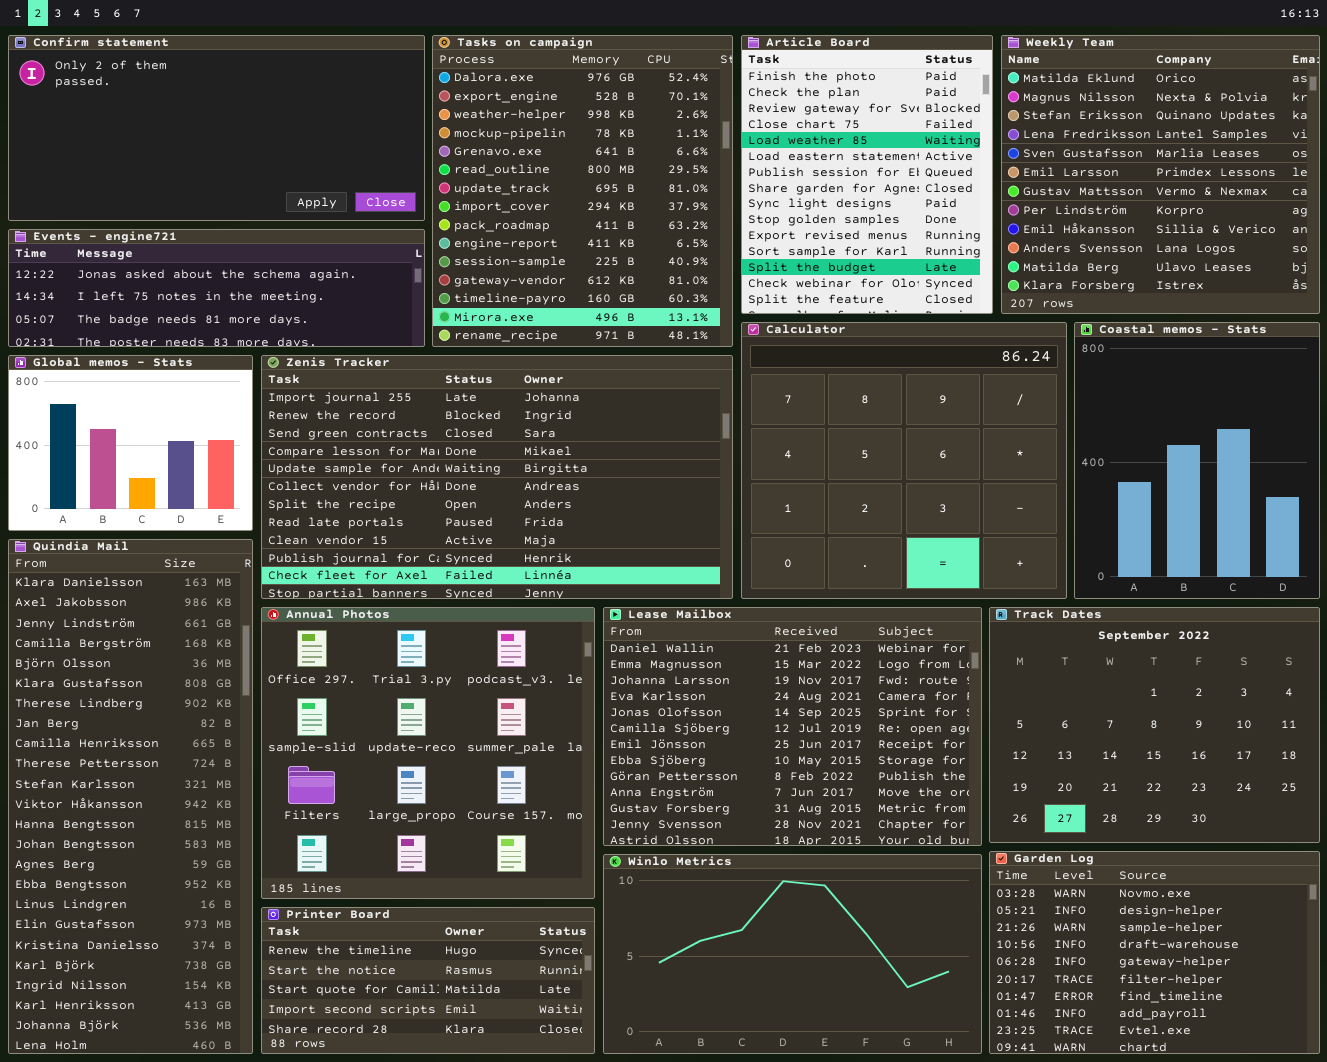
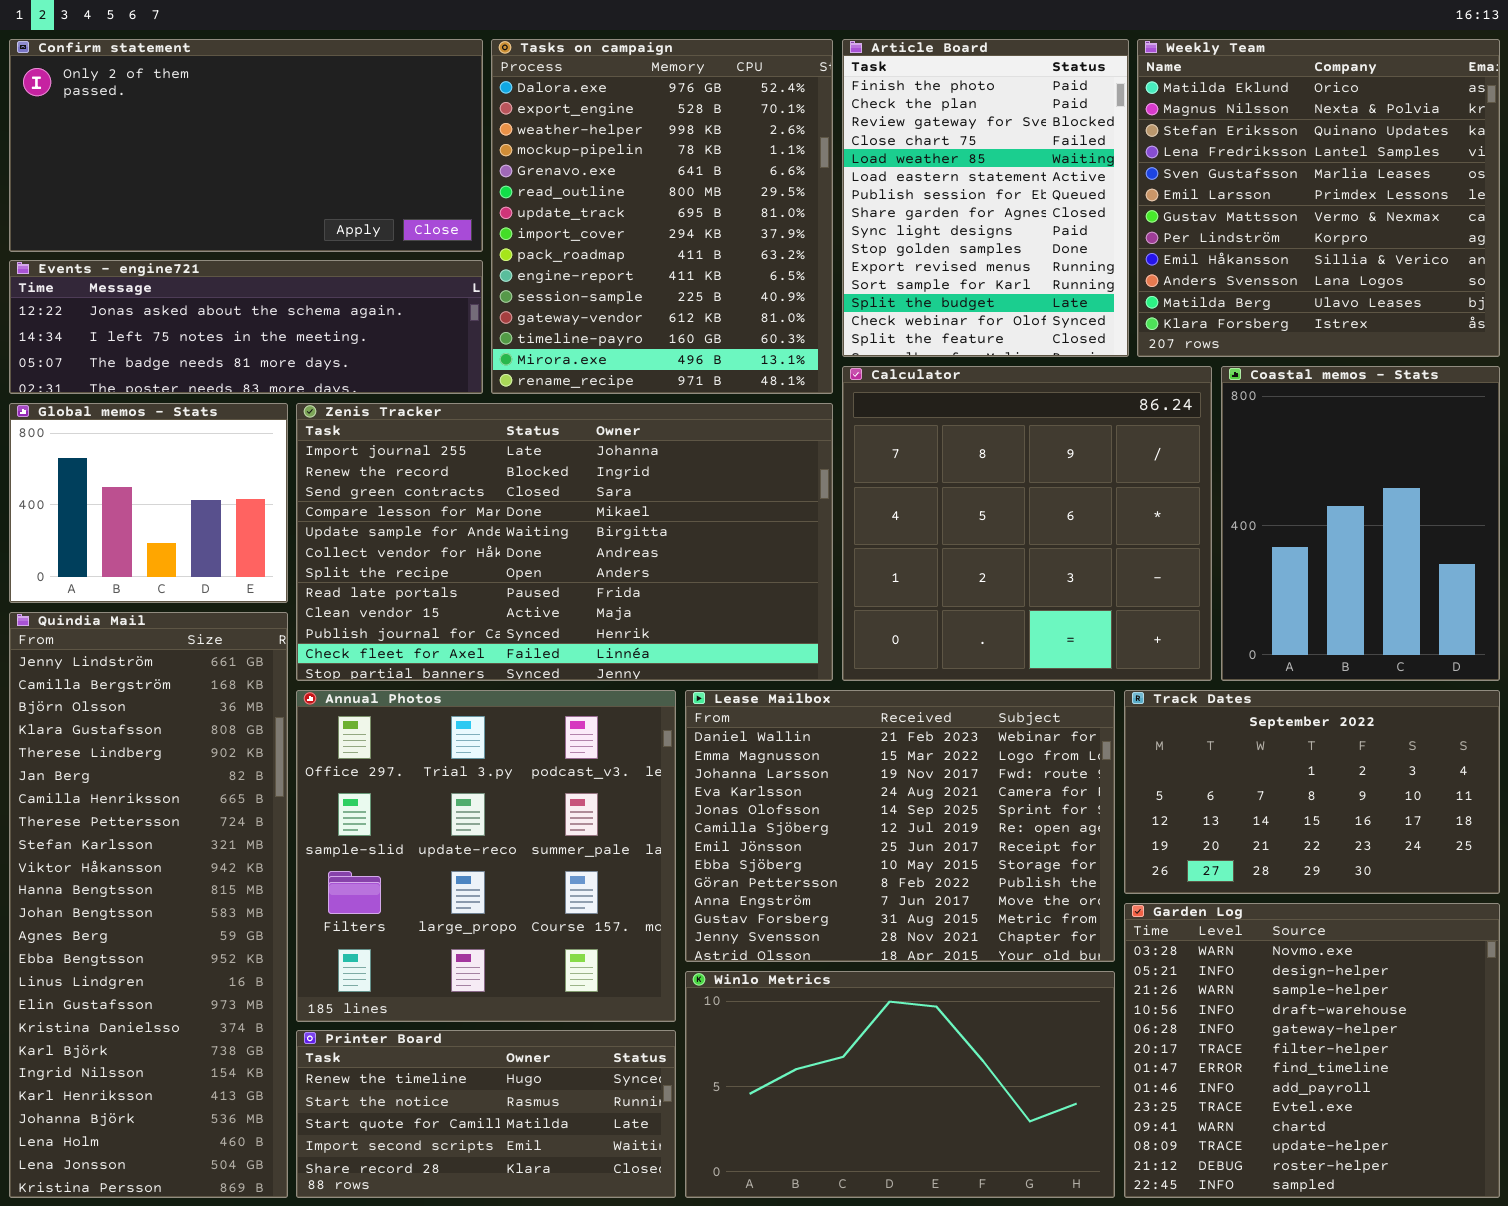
Quindia Mail: [8,539,253,1054] -> [9,612,288,1198], scrolled down 2 rows
Track Dates: [989,607,1320,843] -> [1124,690,1500,894], resized
Garden Log: [989,851,1320,1054] -> [1124,903,1500,1198], resized

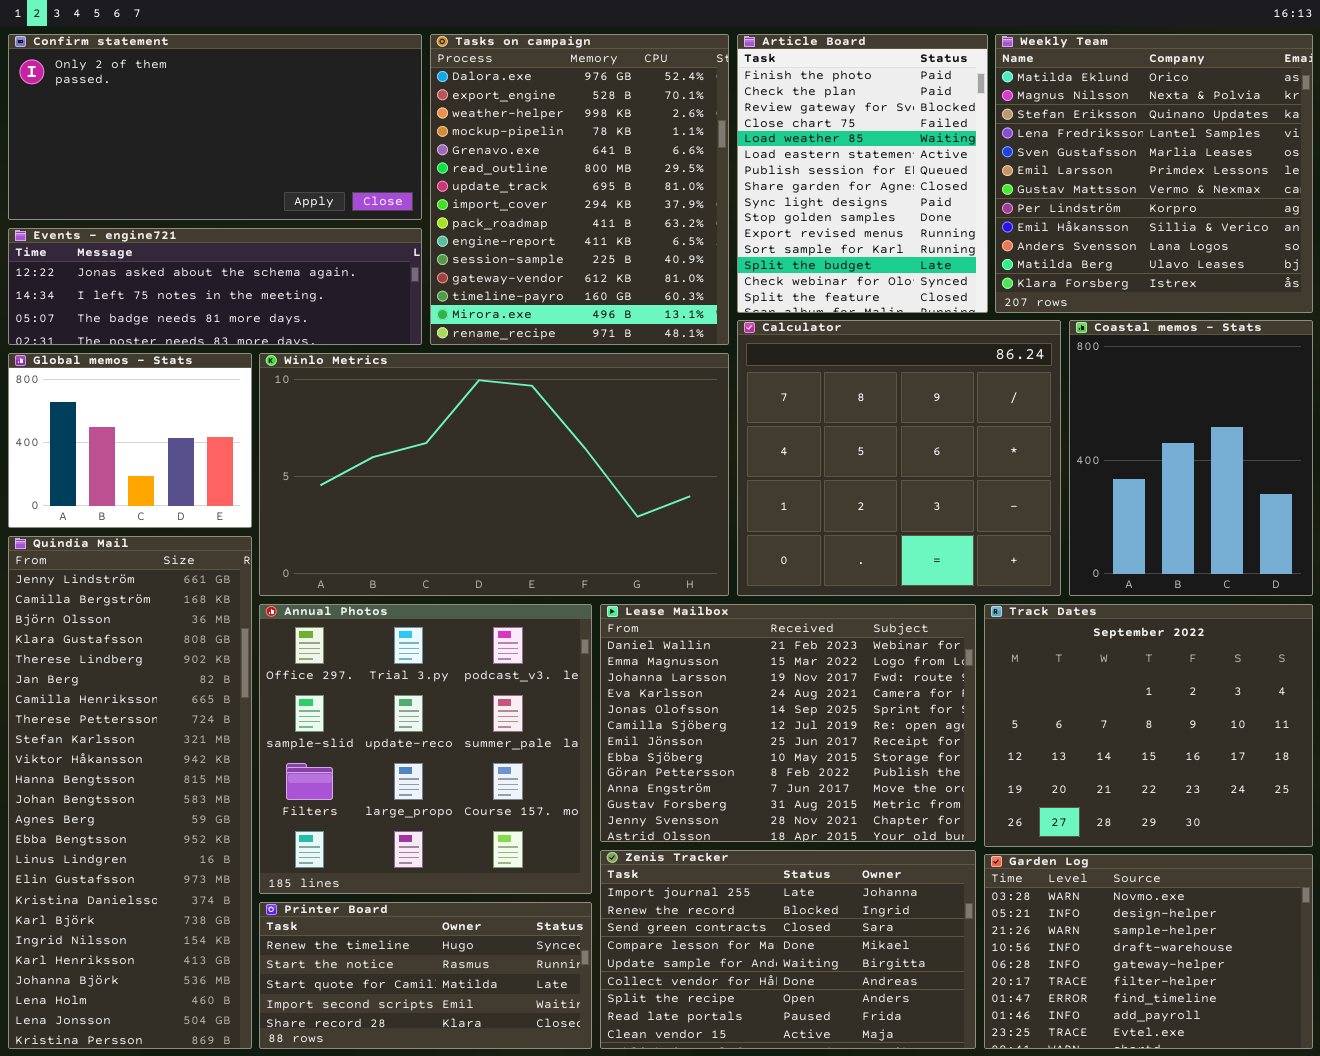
Zenis Tracker: [296,403,833,681] -> [600,850,976,1049], moved, resized
Track Dates: [1124,690,1500,894] -> [984,604,1313,847], resized
Garden Log: [1124,903,1500,1198] -> [984,854,1313,1049], resized
Winlo Metrics: [685,971,1115,1198] -> [259,353,729,596], moved, resized

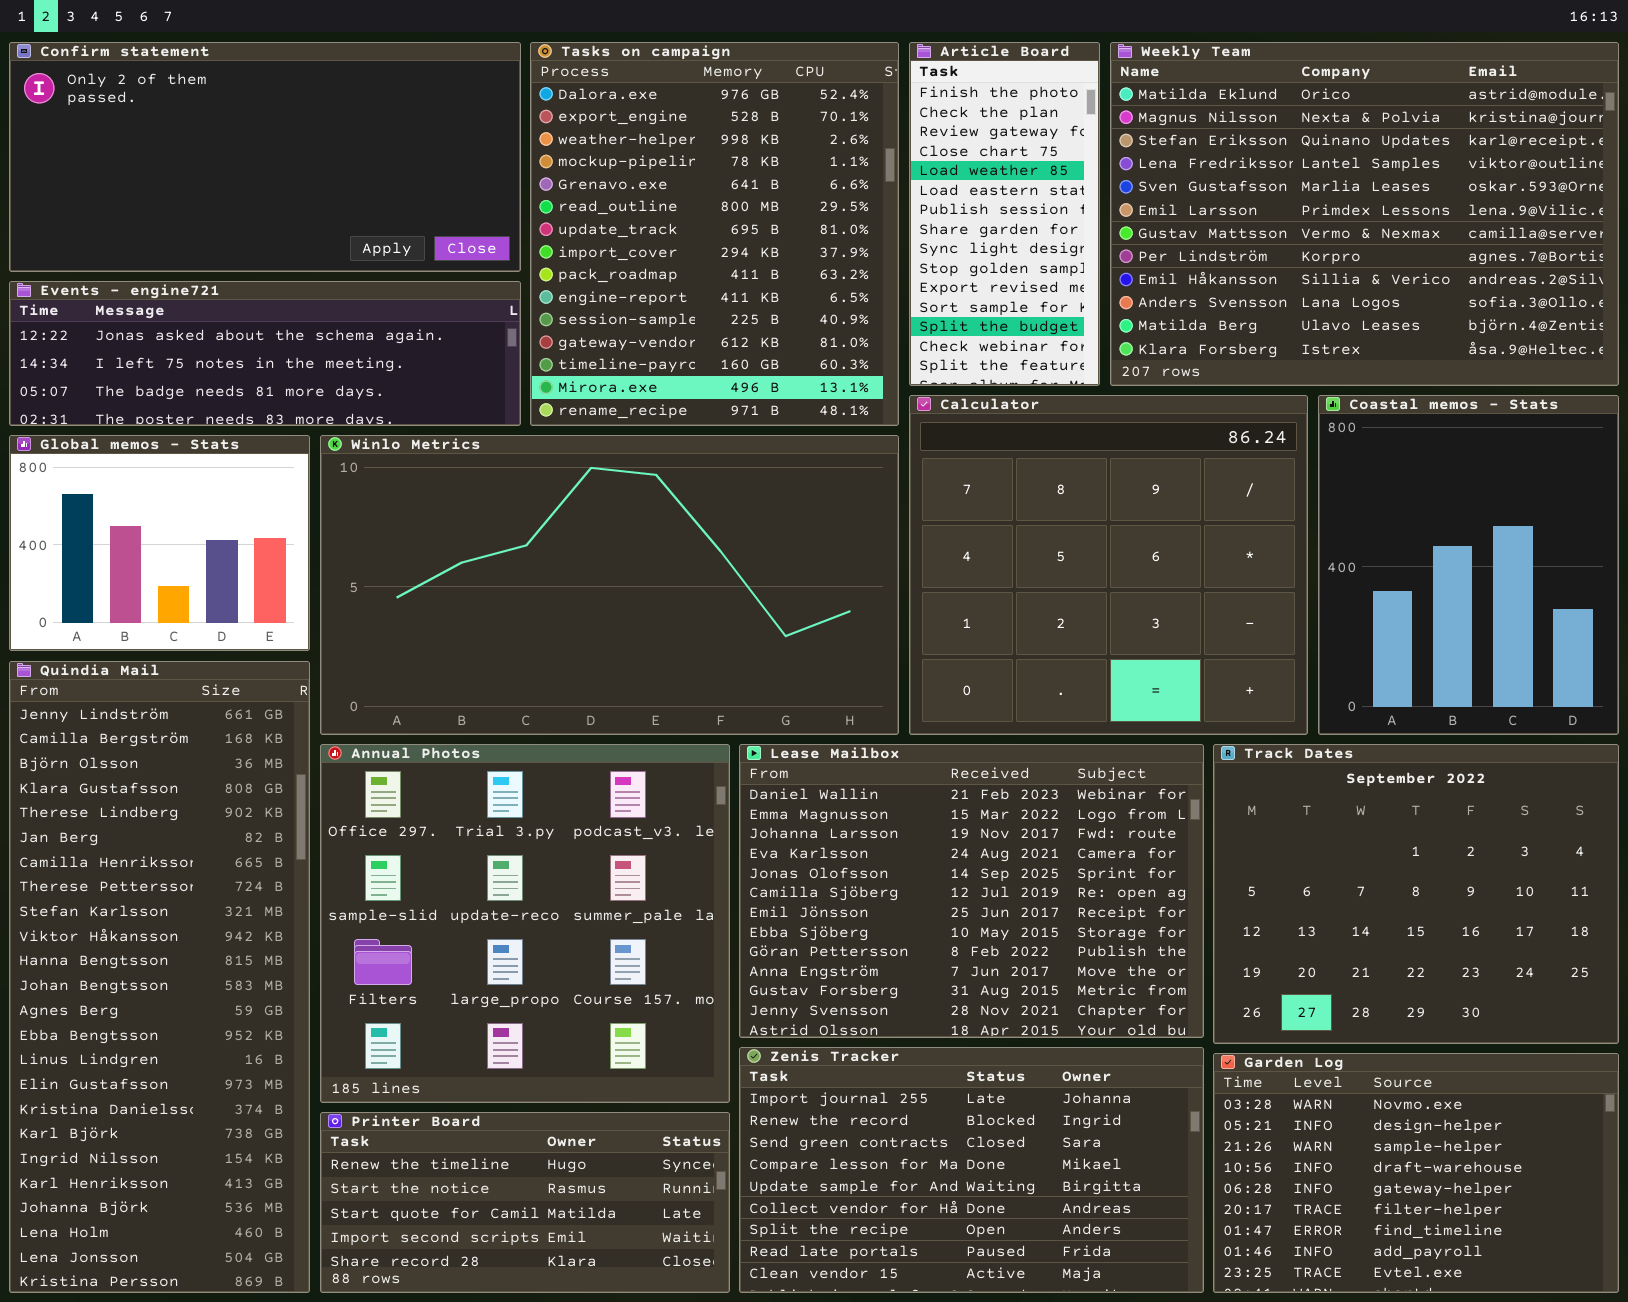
Article Board: [737,34,988,313] -> [909,42,1100,386], resized
Weekly Team: [995,34,1313,313] -> [1110,42,1619,386], resized

